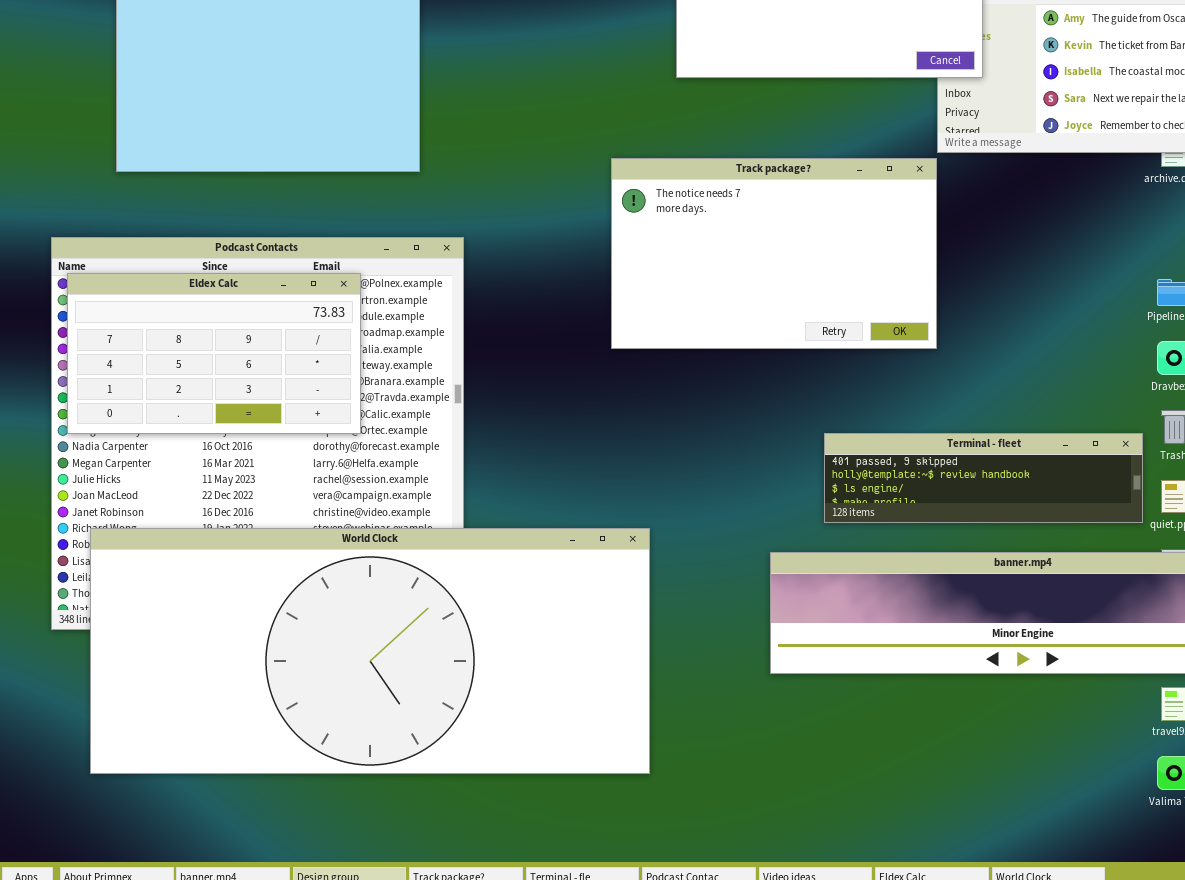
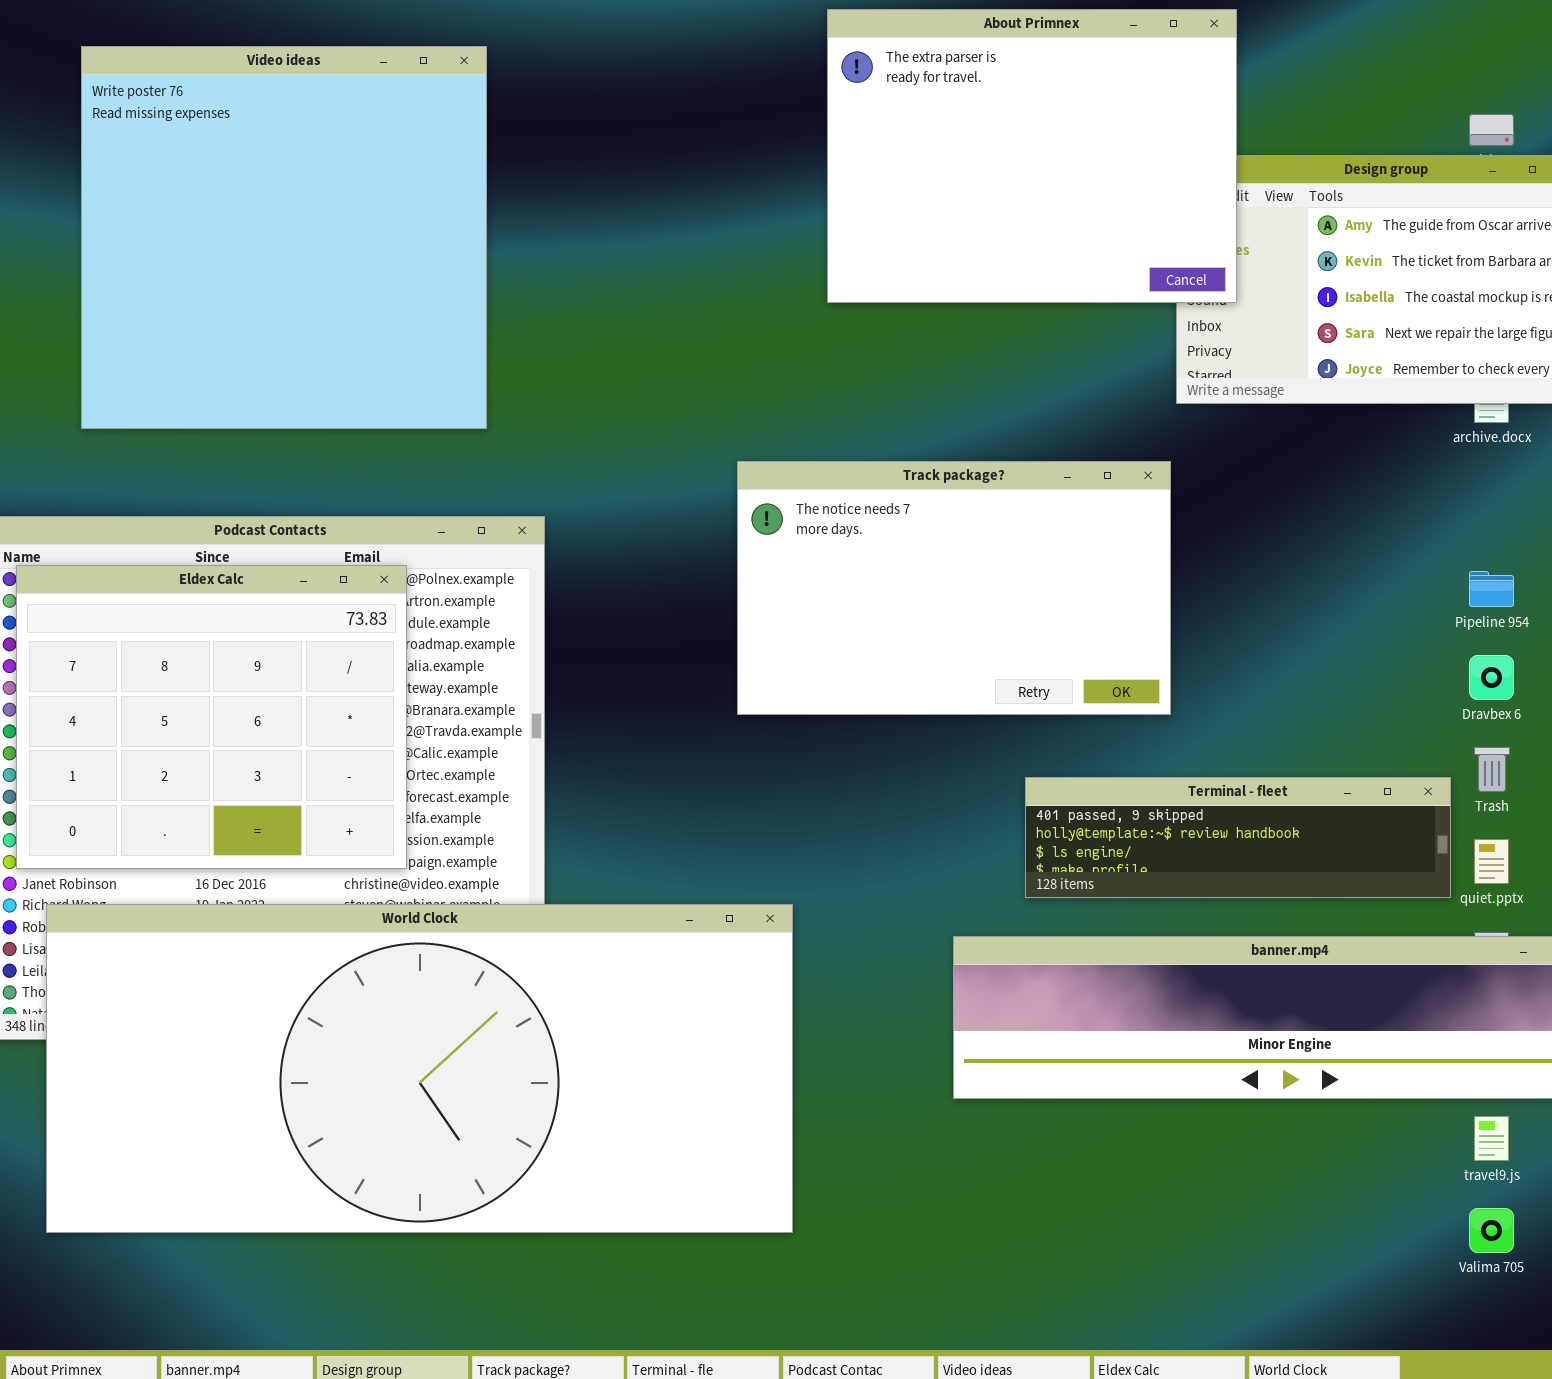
Track package?: [611,158,937,349] -> [737,461,1171,715], moved
Eldex Calc: [67,273,361,434] -> [16,565,407,869], resized

